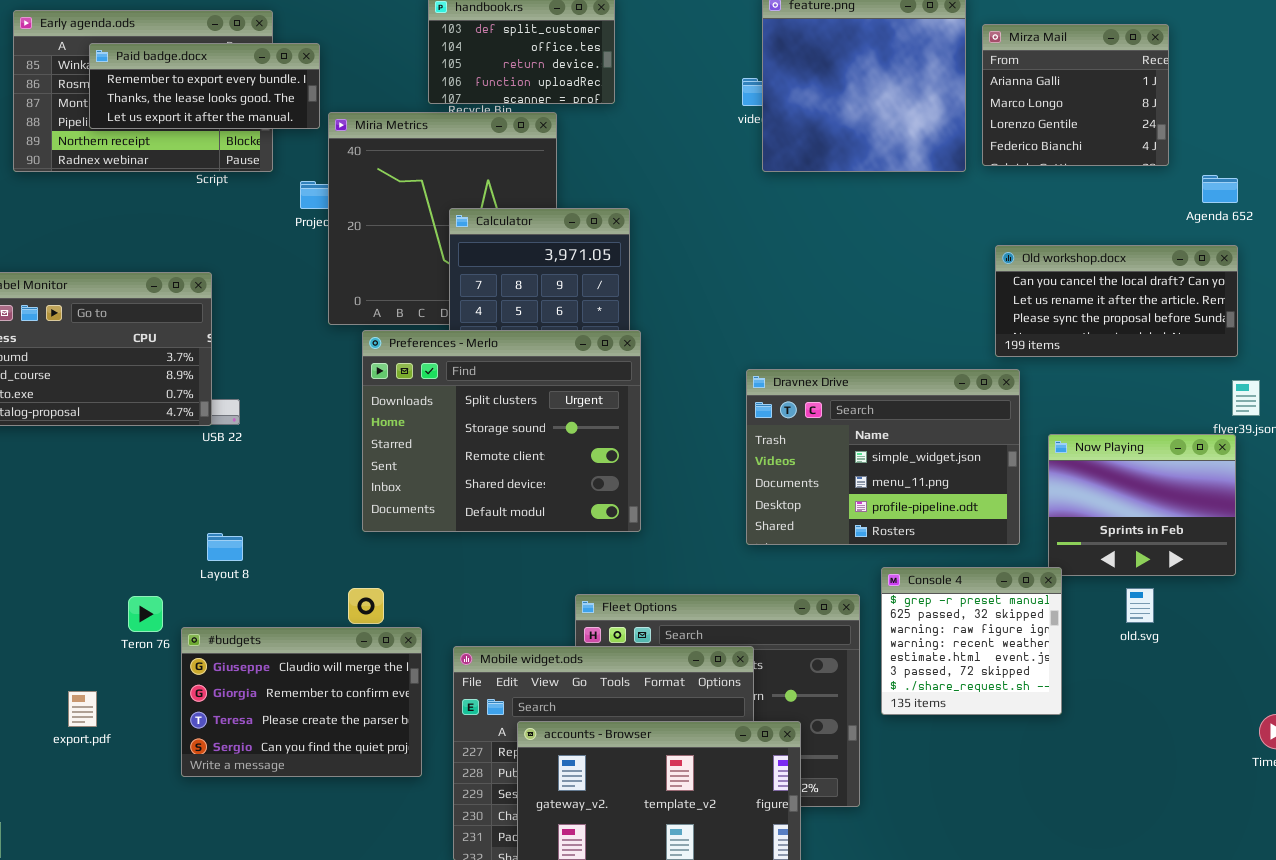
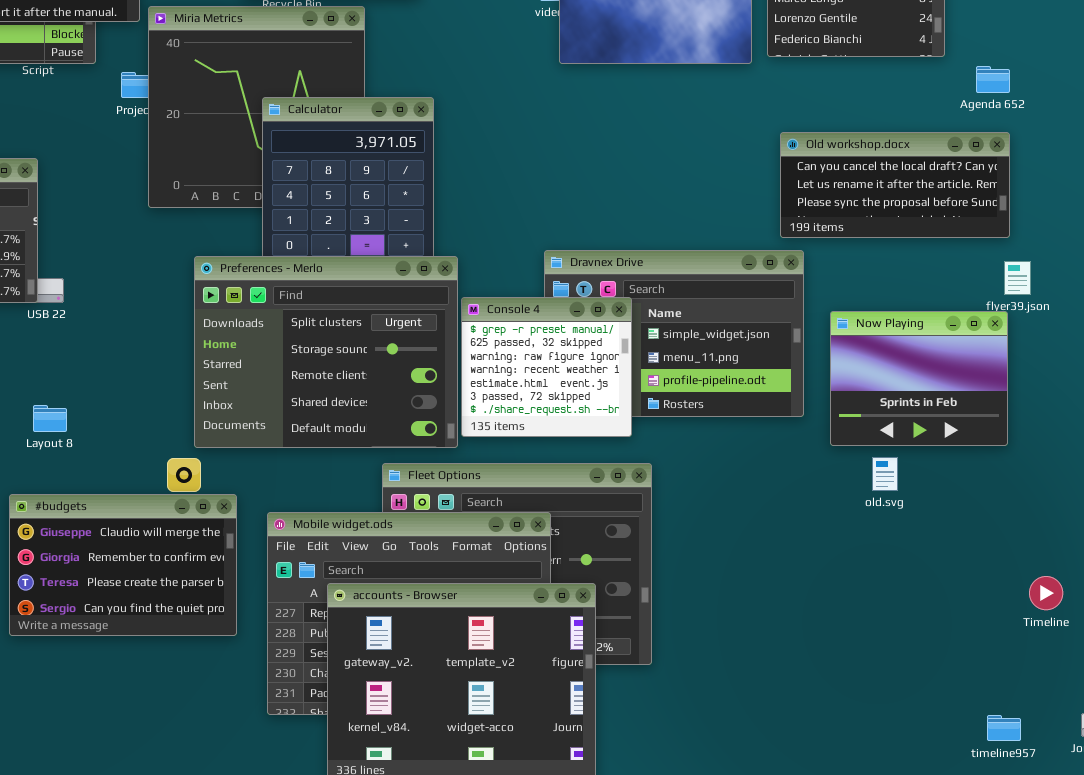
Preferences - Merlo: [362,330,641,532] -> [194,256,458,448], moved
Console 4: [881,567,1062,715] -> [461,297,632,437], moved
old.svg: [1126,588,1154,623] -> [872,457,898,491], moved

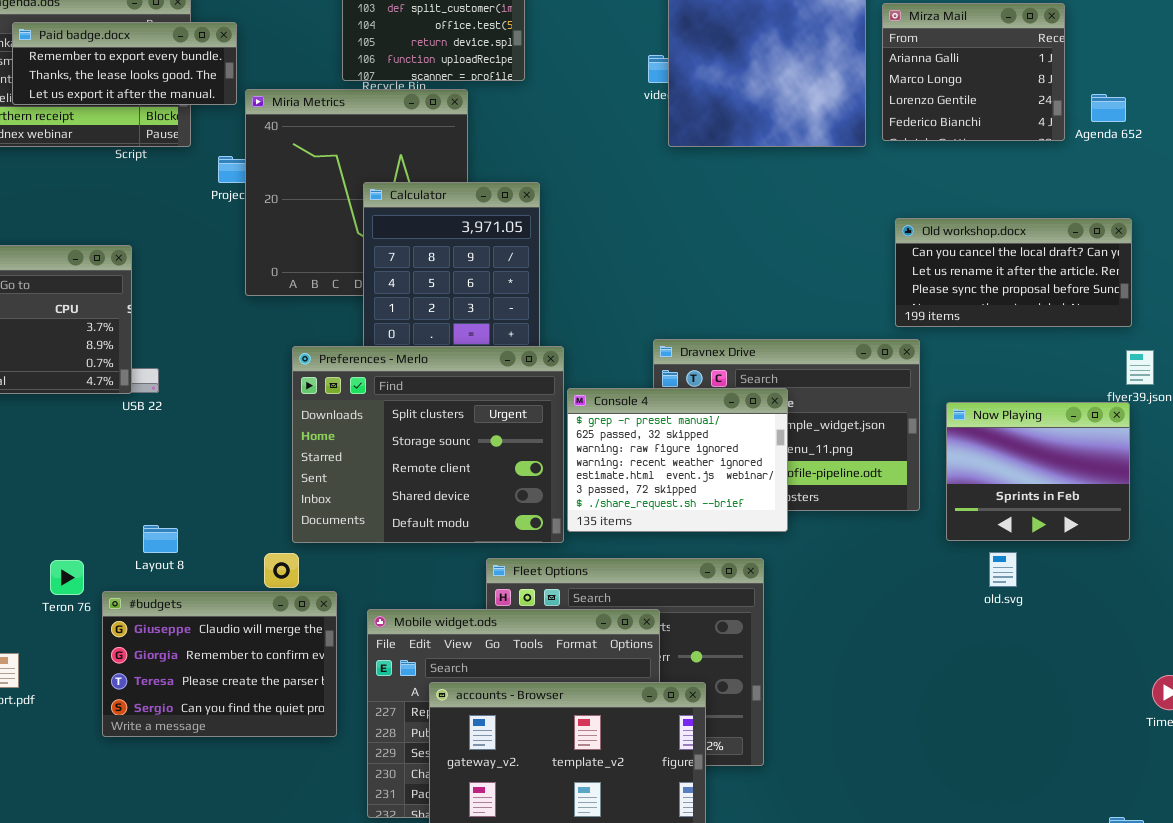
Agenda 652: [976,66,1010,93] -> [1091,94,1126,122], moved
Console 4: [461,297,632,437] -> [567,388,788,532], resized
Layout 8: [33,405,67,432] -> [143,525,178,553], moved

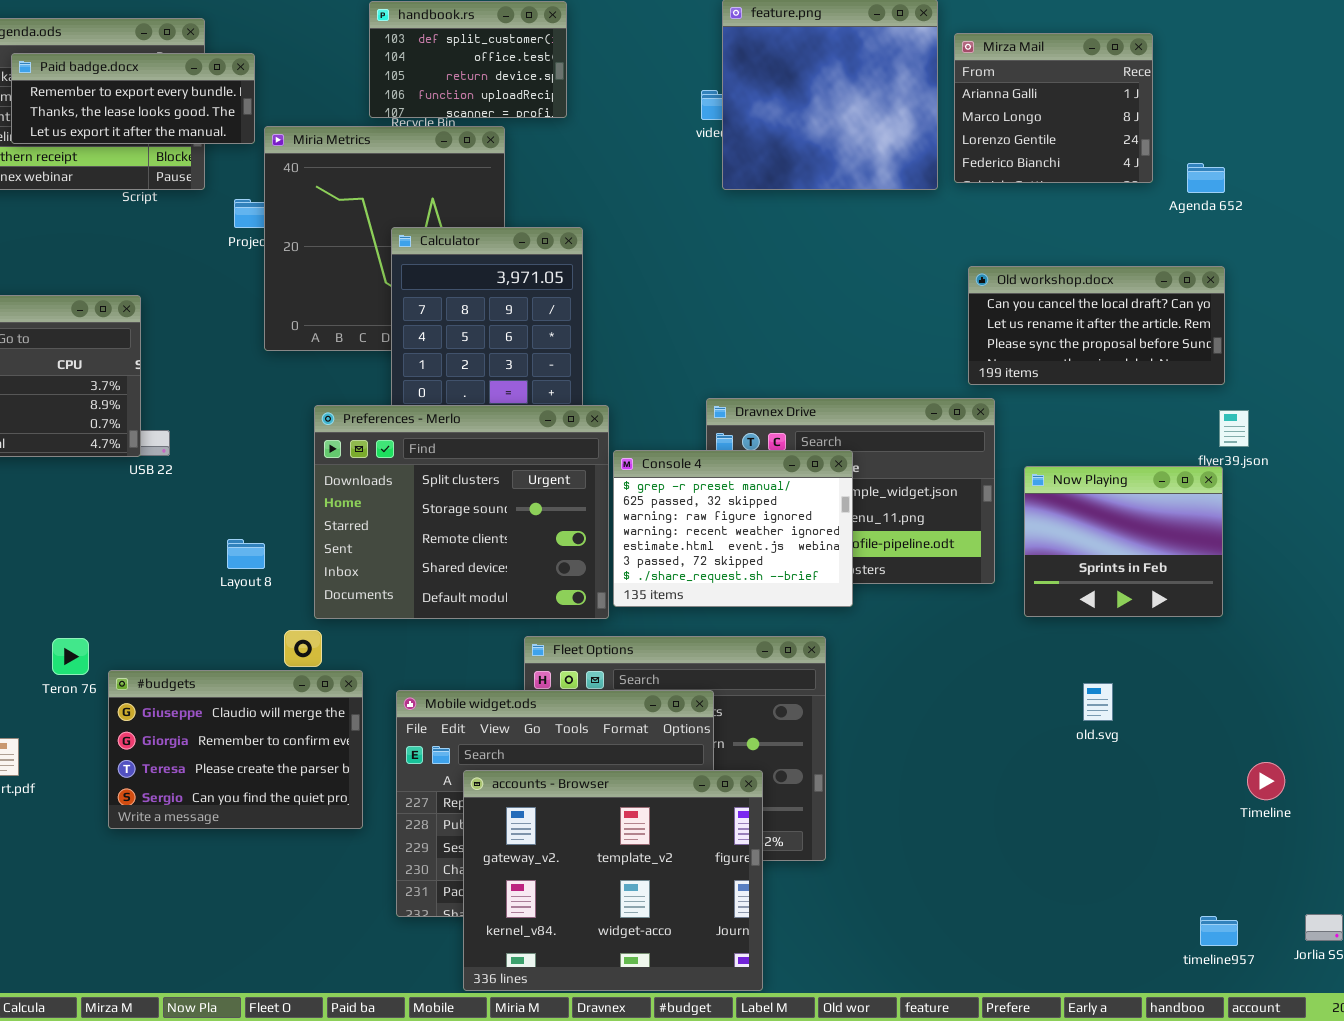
Agenda 652: [1091,94,1126,122] -> [1187,163,1225,193], moved
Layout 8: [143,525,178,553] -> [227,539,265,569], moved
old.svg: [989,552,1017,587] -> [1083,683,1113,721], moved

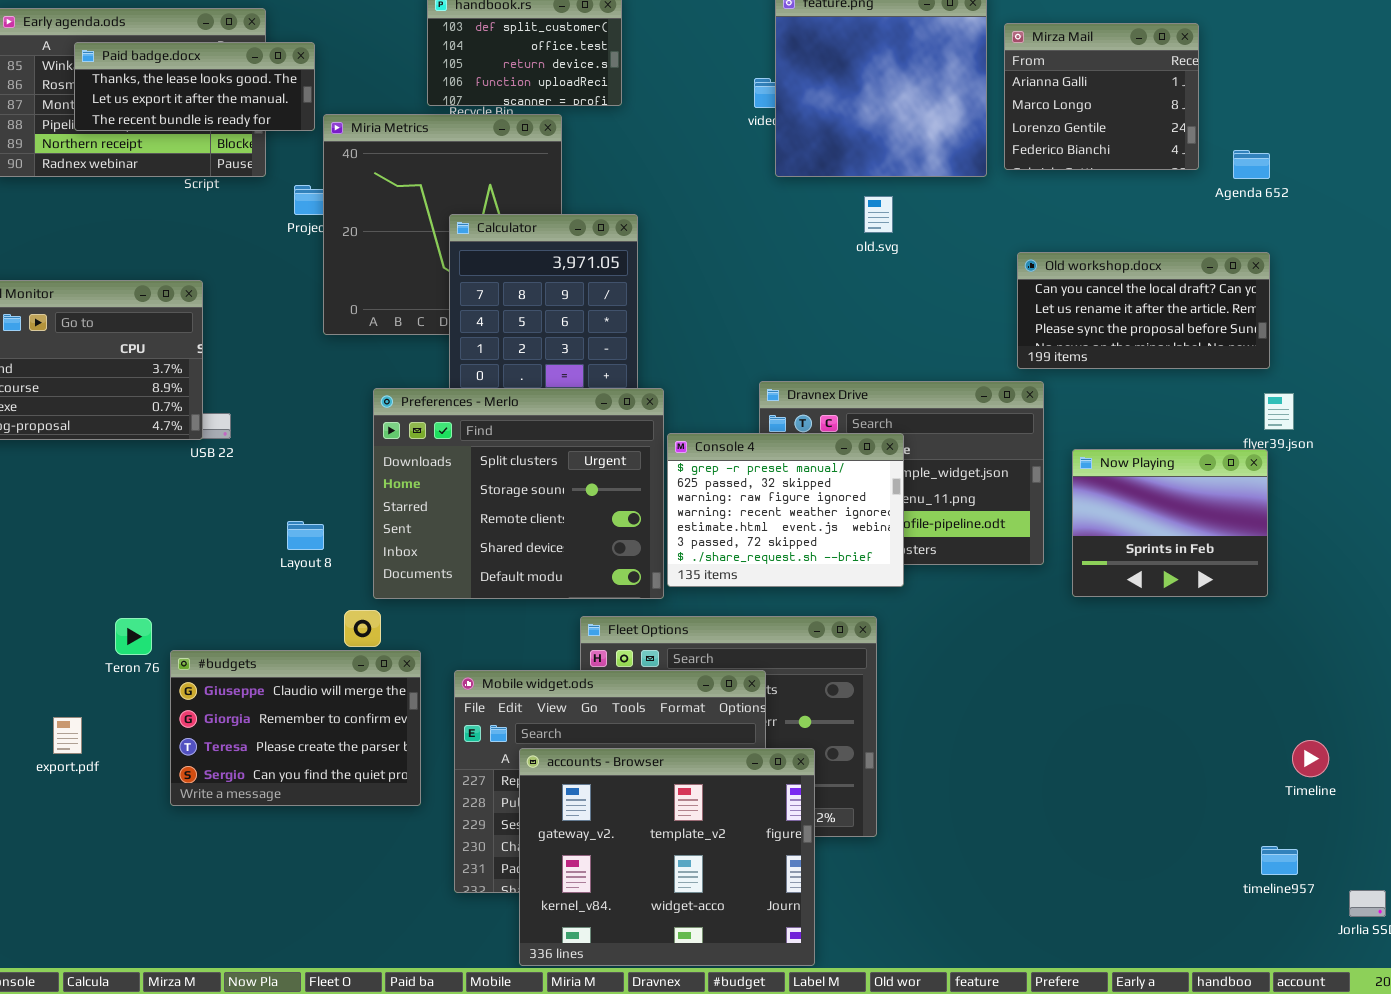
Paid badge.docx: [11,53,255,144] -> [74,42,315,131], scrolled down 1 row
old.svg: [1083,683,1113,721] -> [864,196,893,233], moved
timeline957: [1200,916,1238,946] -> [1261,846,1298,875], moved

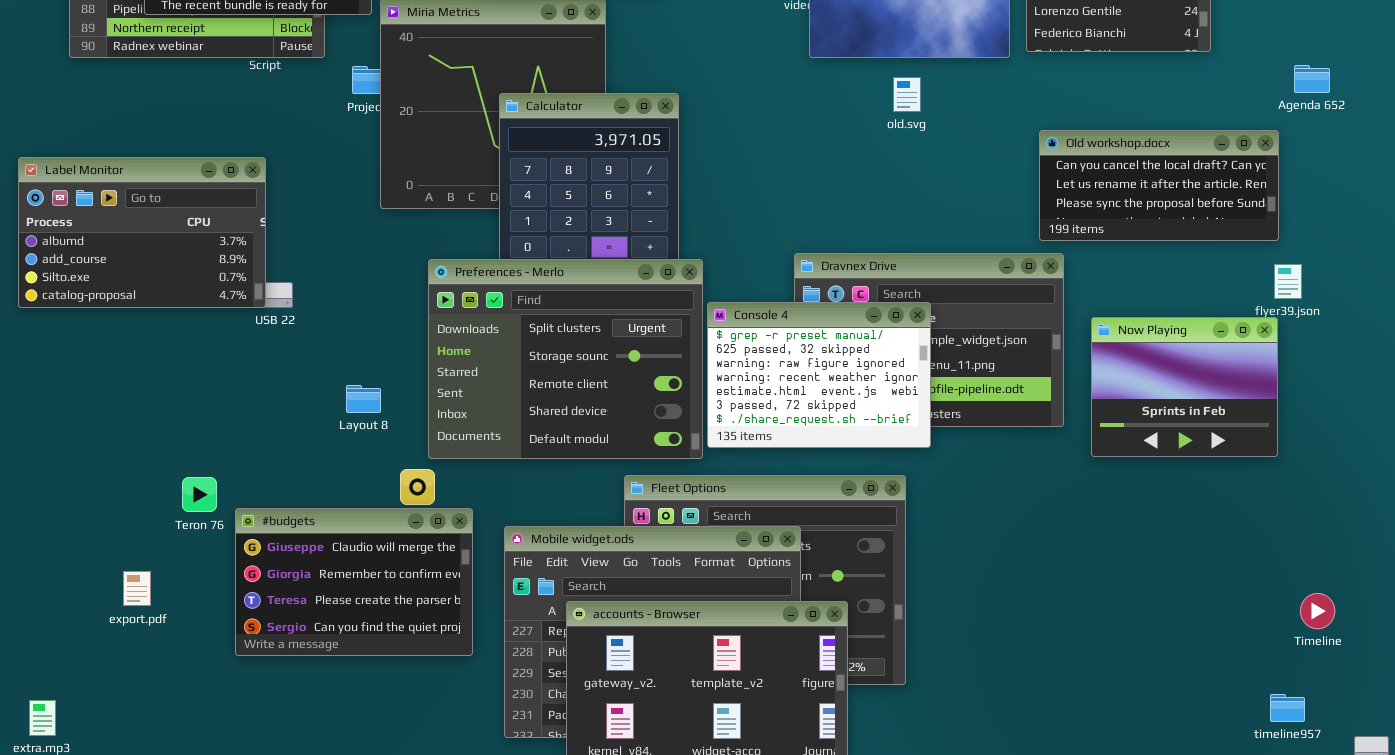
Agenda 652: [1233,150,1270,179] -> [1294,65,1330,93], moved

